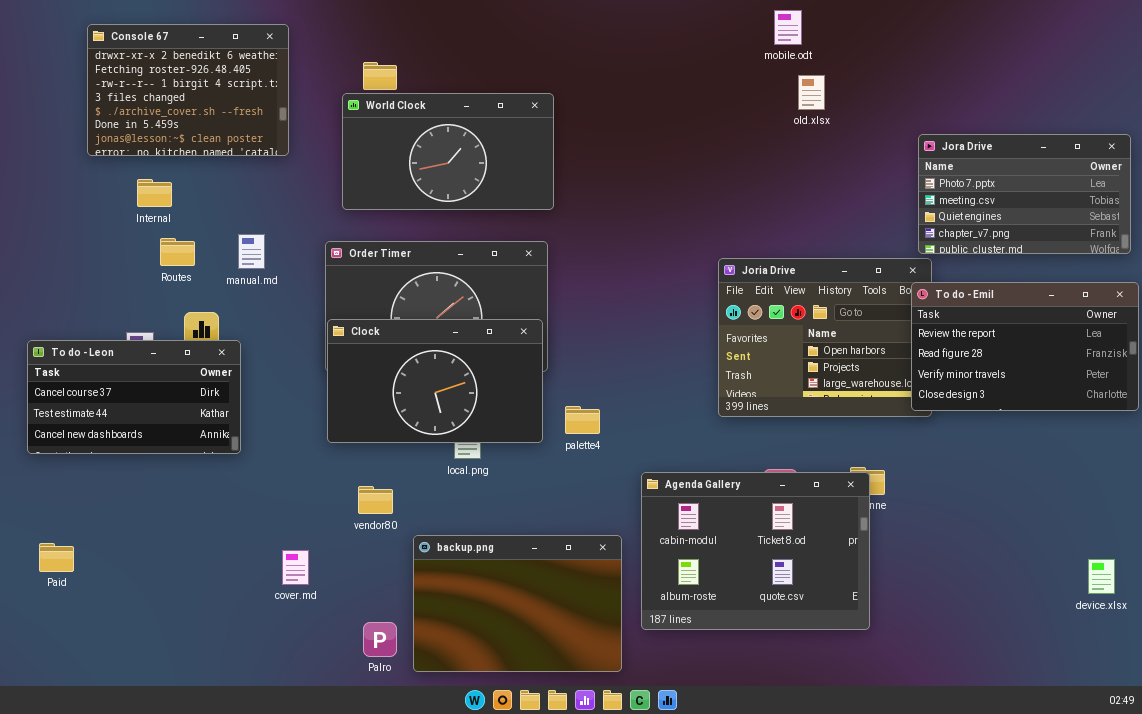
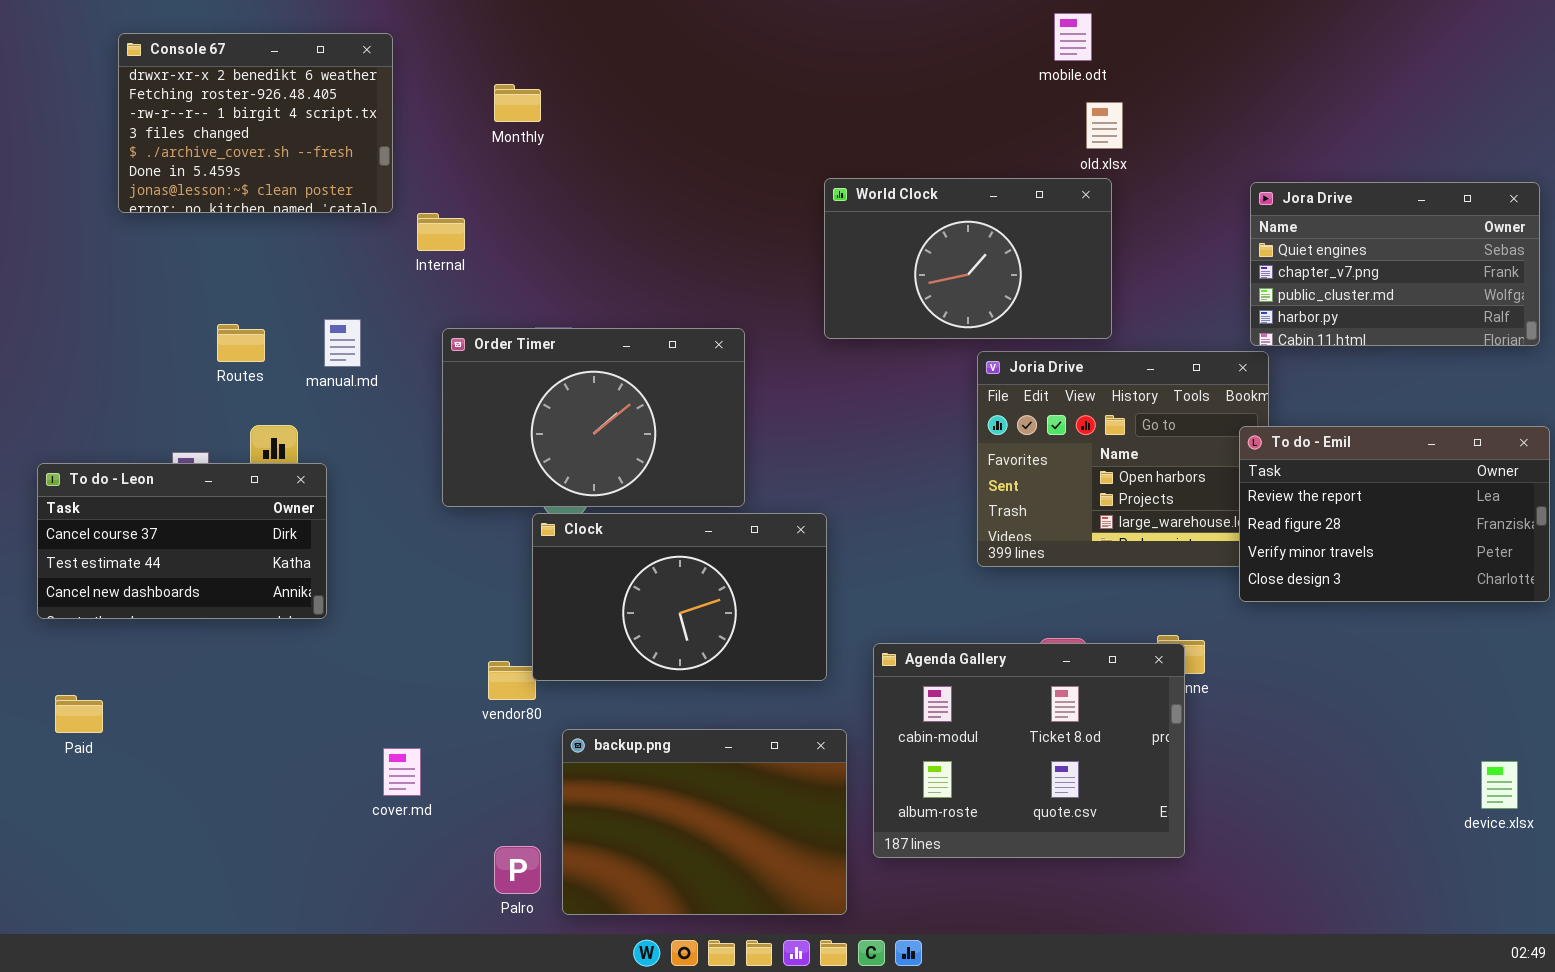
World Clock: [342,93,554,210] -> [824,178,1112,339], moved
Jora Drive: [918,134,1131,254] -> [1250,182,1540,346], scrolled down 2 rows
Internal: [137,179,172,207] -> [417,213,465,251], moved
To do - Emil: [911,282,1139,411] -> [1239,426,1550,602], moved
Clock: [327,319,543,443] -> [532,513,827,681], moved
Paid: [39,543,74,572] -> [55,695,103,733], moved

